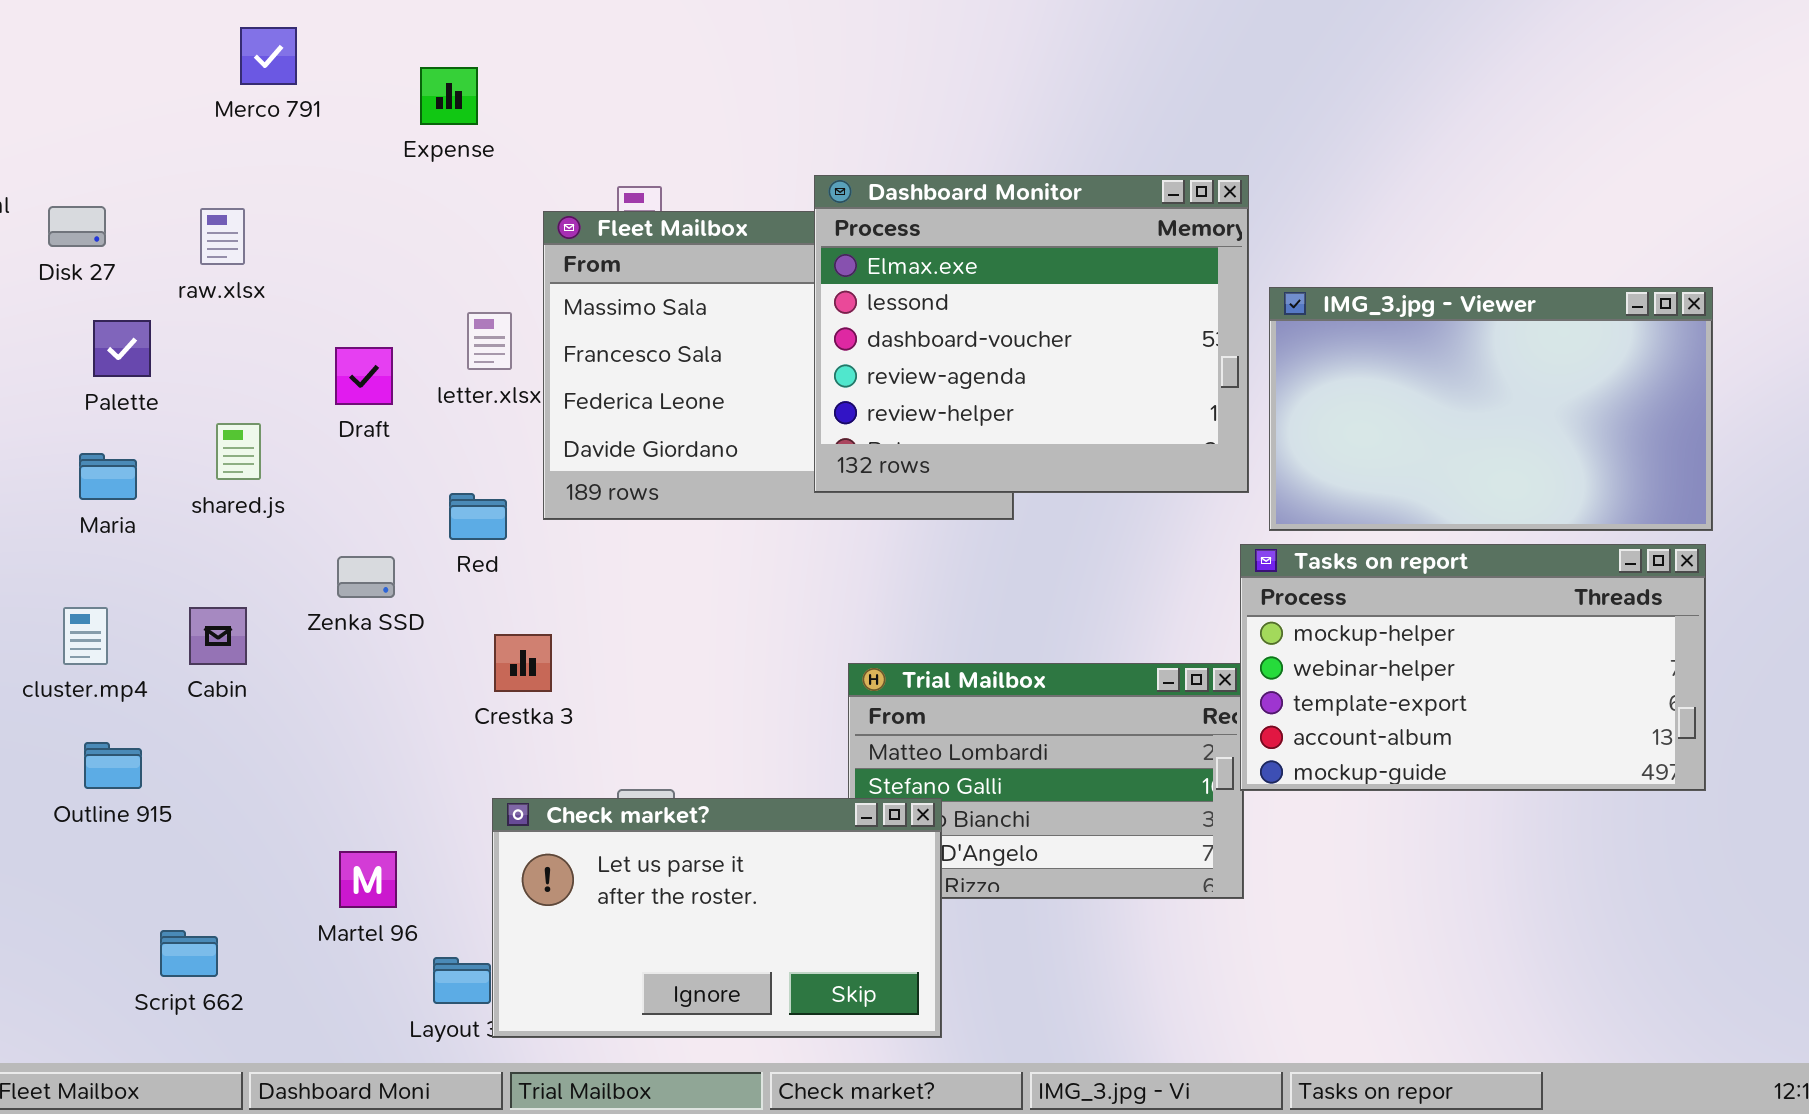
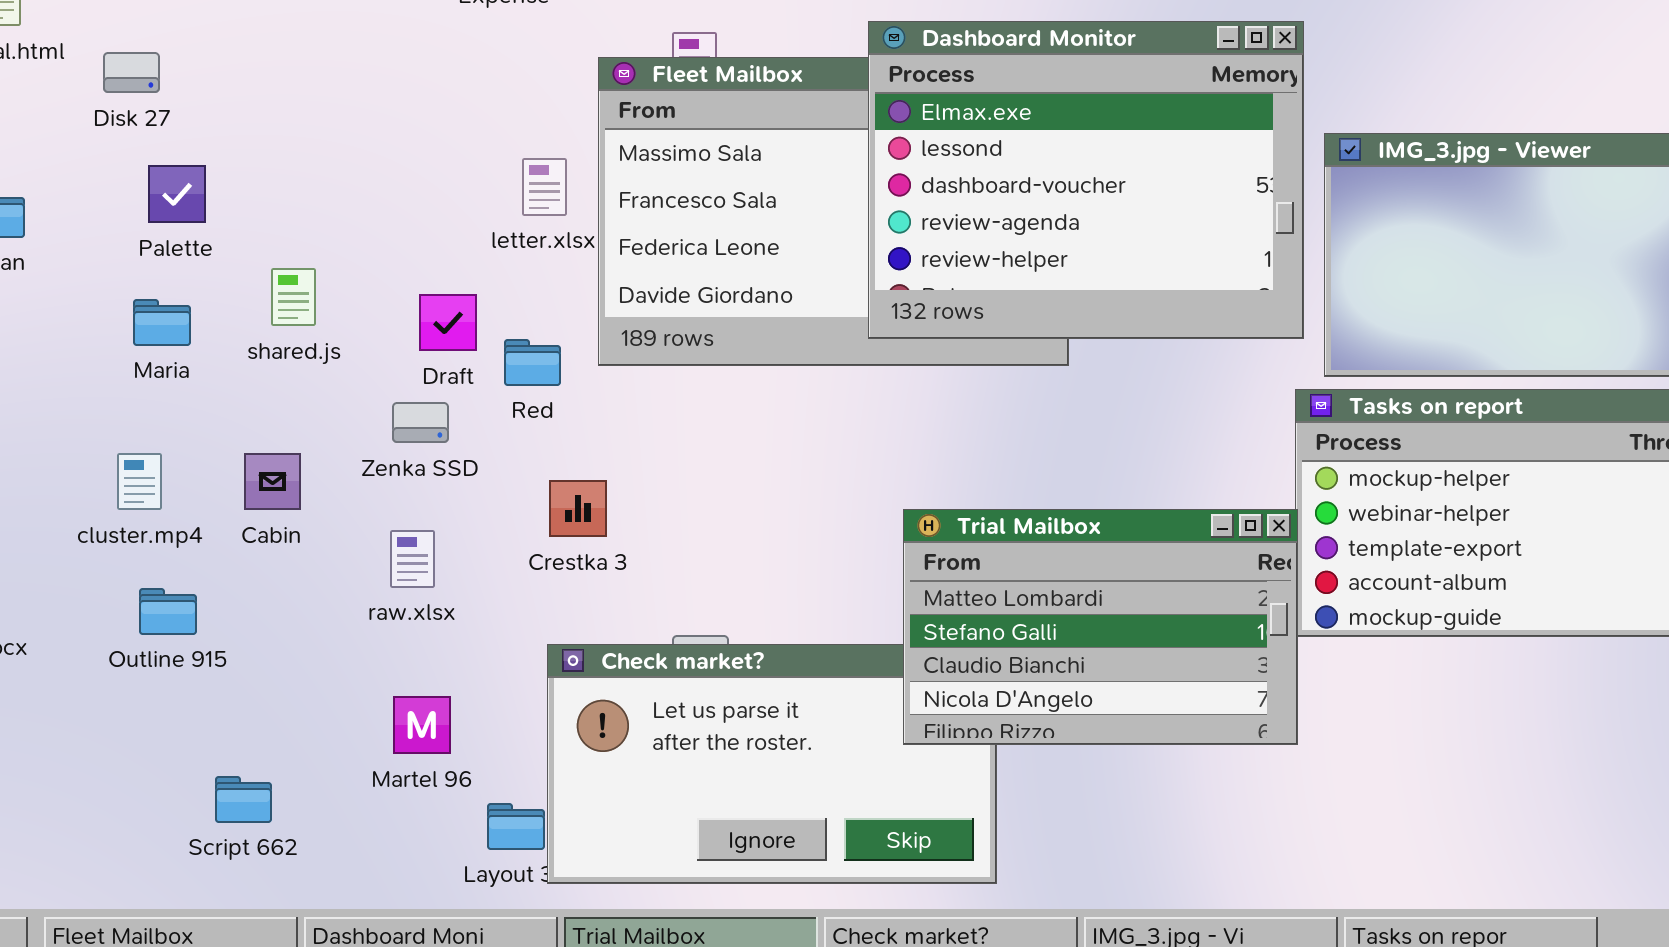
raw.xlsx: [200,208,245,265] -> [390,530,435,588], moved
Draft: [335,347,393,405] -> [419,294,477,351], moved
Trial Mailbox: [848,663,1244,899] -> [903,509,1298,745], raised

